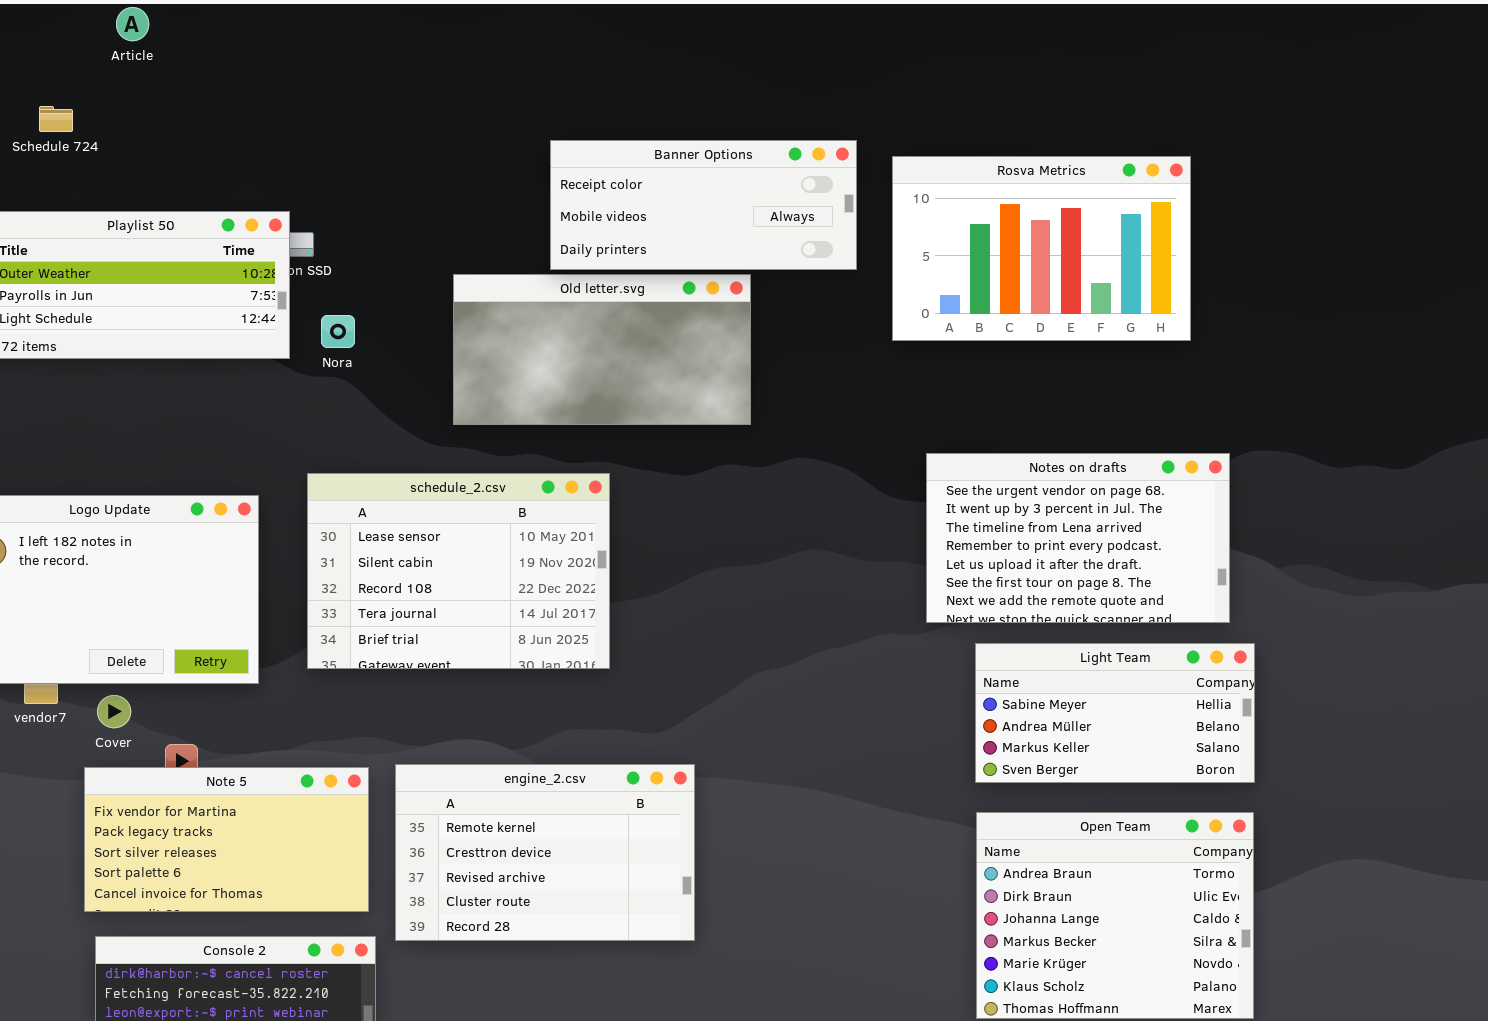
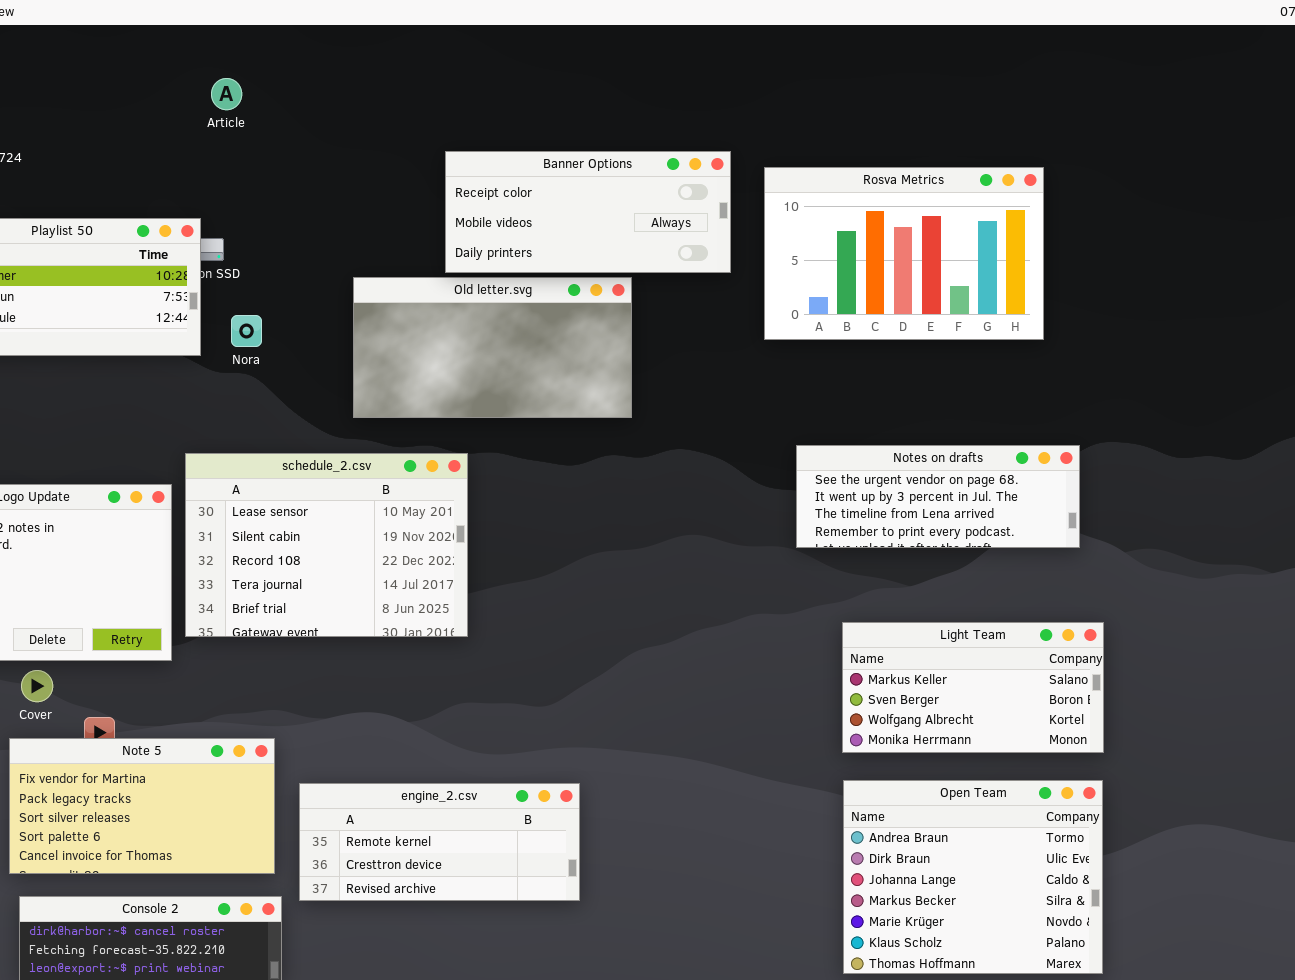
Article: [116,7,149,41] -> [211,78,242,110], moved
Notes on drafts: [926,453,1230,623] -> [796,445,1080,548], resized
schedule_2.csv: [307,473,610,669] -> [185,453,468,637], moved
Light Team: [975,643,1255,783] -> [842,622,1104,753], scrolled down 2 rows
engine_2.csv: [395,764,695,941] -> [299,783,580,901], resized

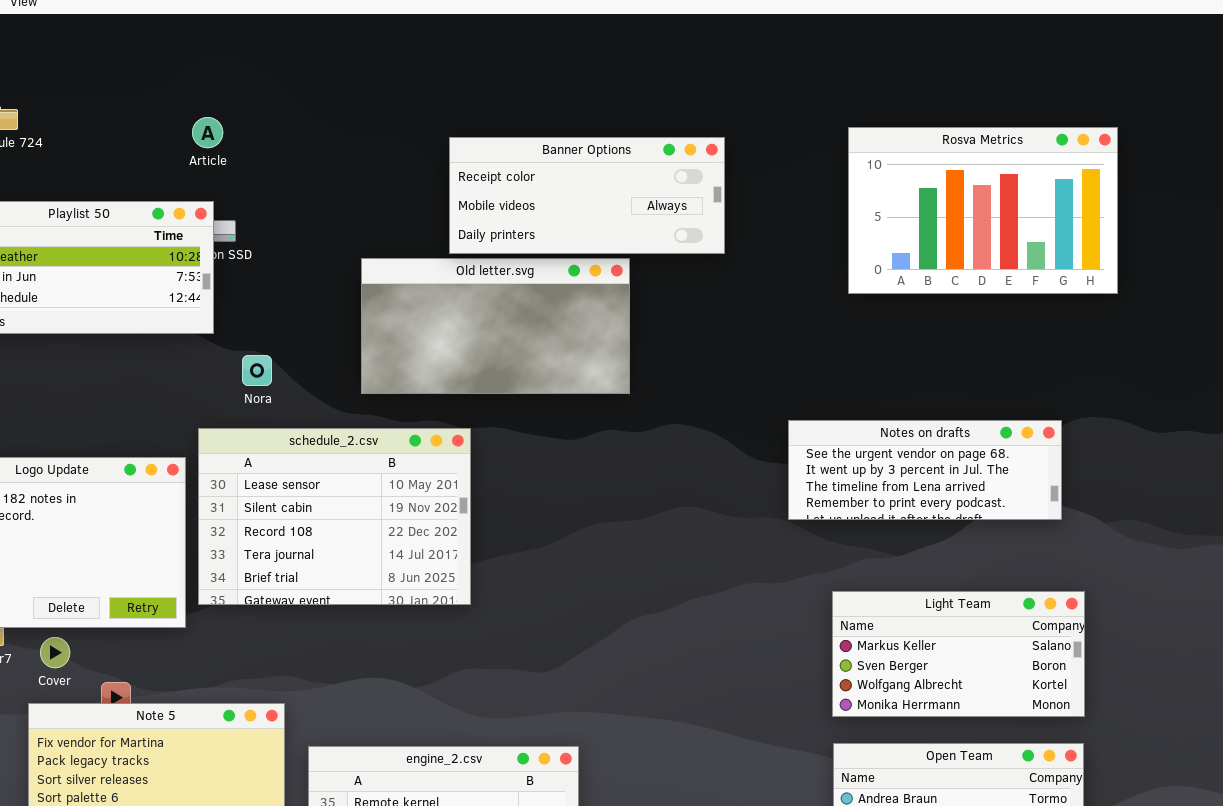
Article: [211,78,242,110] -> [192,117,223,148], moved
Rosva Metrics: [764,167,1044,340] -> [848,127,1118,294], moved
Nora: [231,315,262,347] -> [242,355,272,386], moved

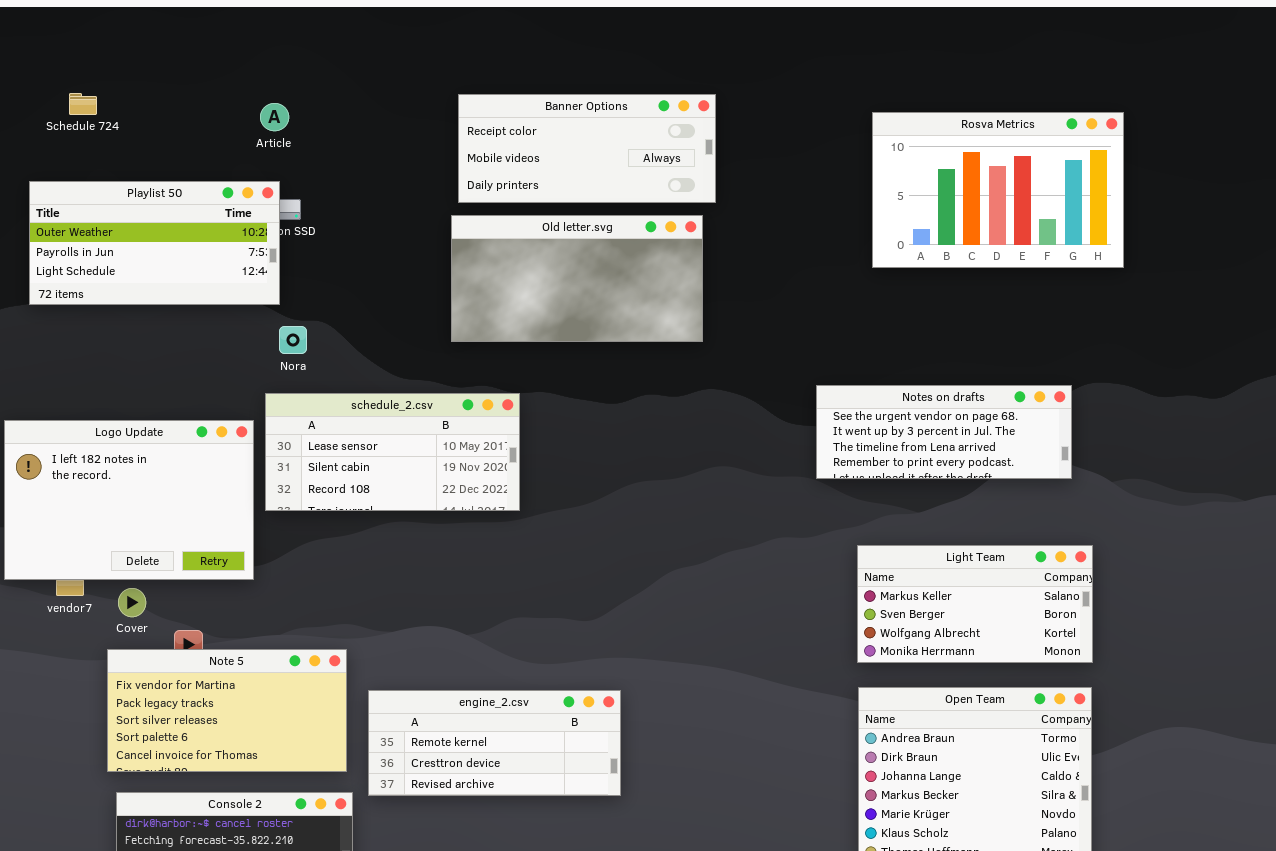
Banner Options: [449,137,725,254] -> [458,94,716,203], moved
Old letter.svg: [361,258,630,394] -> [451,215,703,342], moved
Nora: [242,355,272,386] -> [279,326,307,354], moved
schedule_2.csv: [198,428,471,605] -> [265,393,520,511], resized

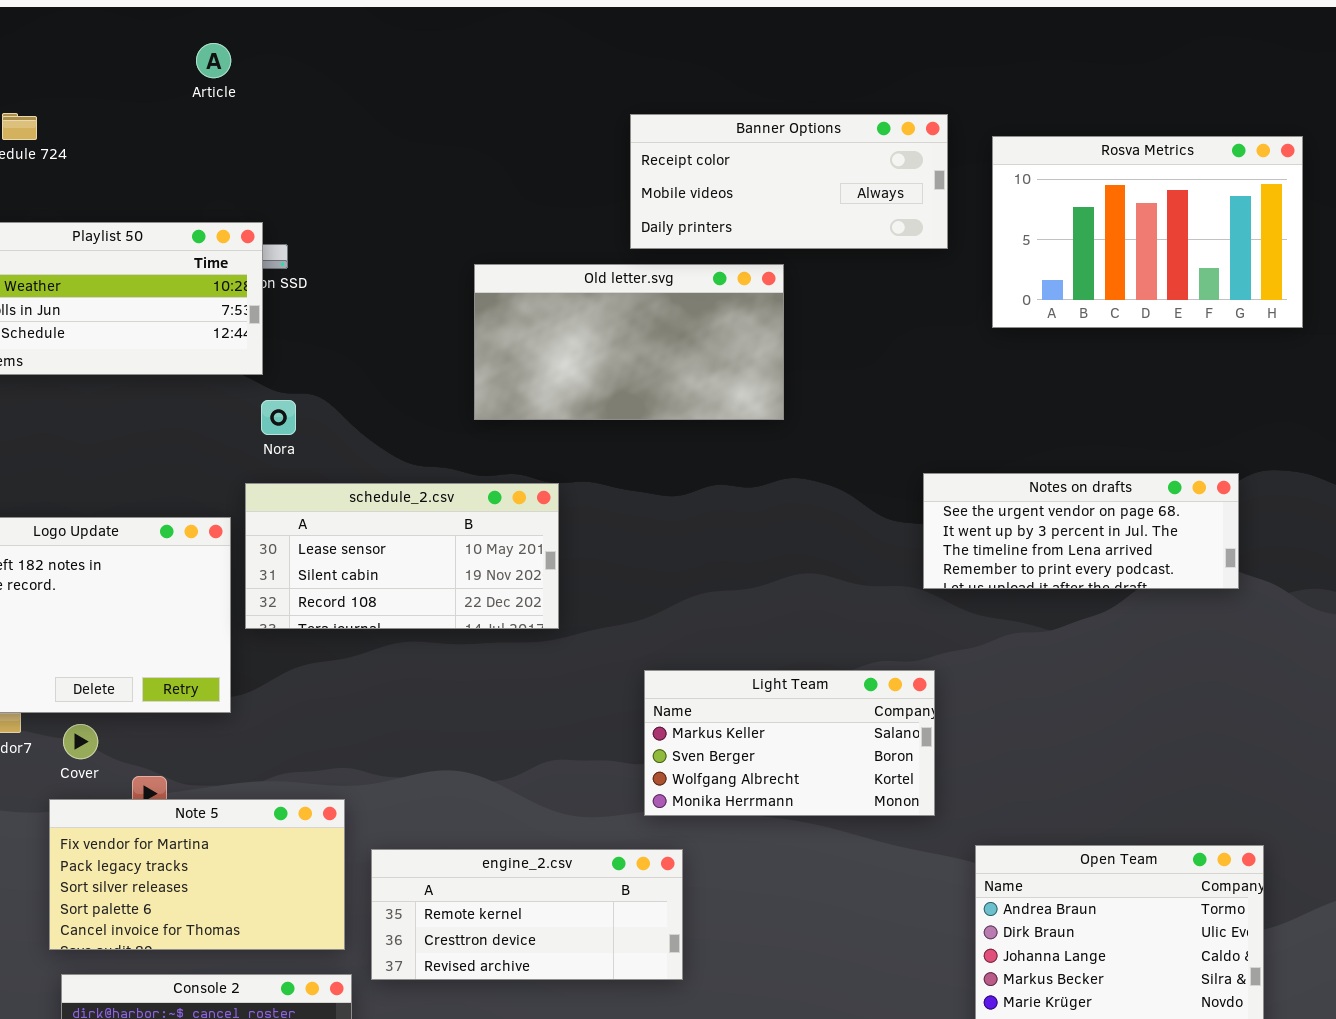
Banner Options: [458,94,716,203] -> [630,114,948,249], moved
Article: [260,103,289,131] -> [196,43,231,78], moved
Light Team: [857,545,1093,663] -> [644,670,935,816], moved

